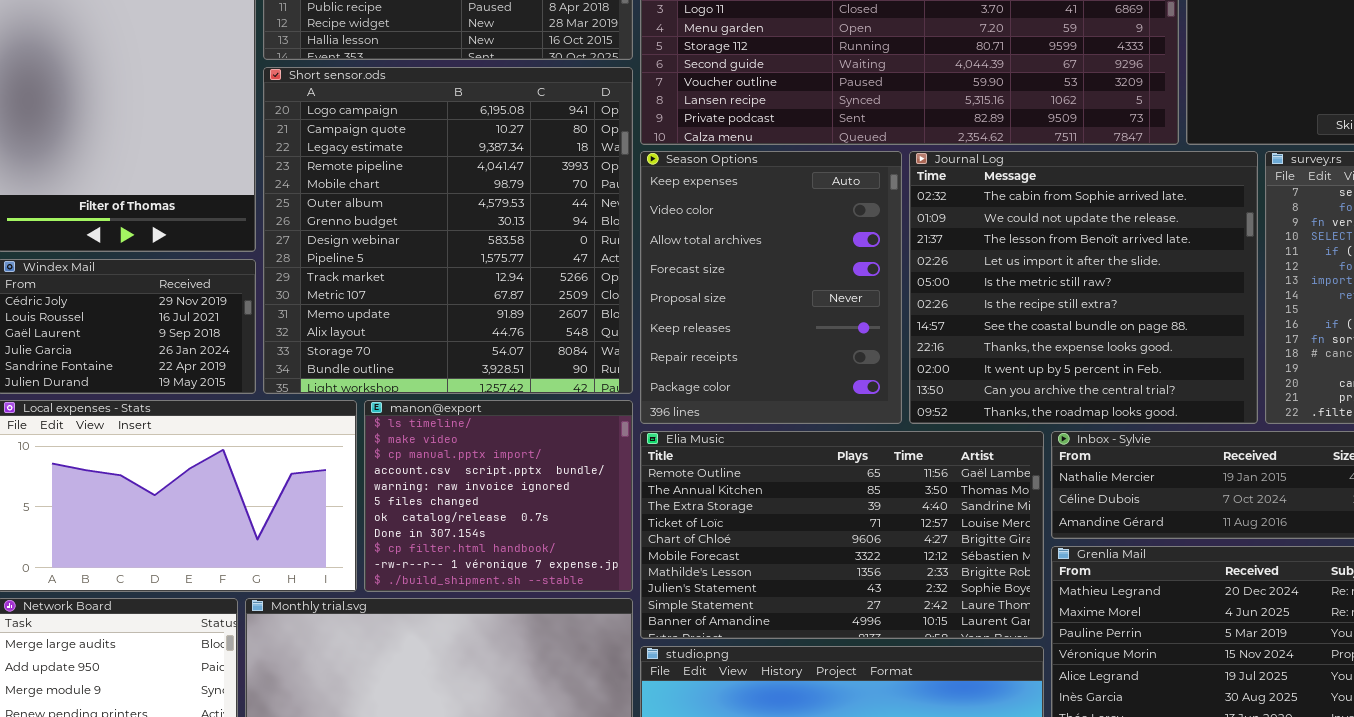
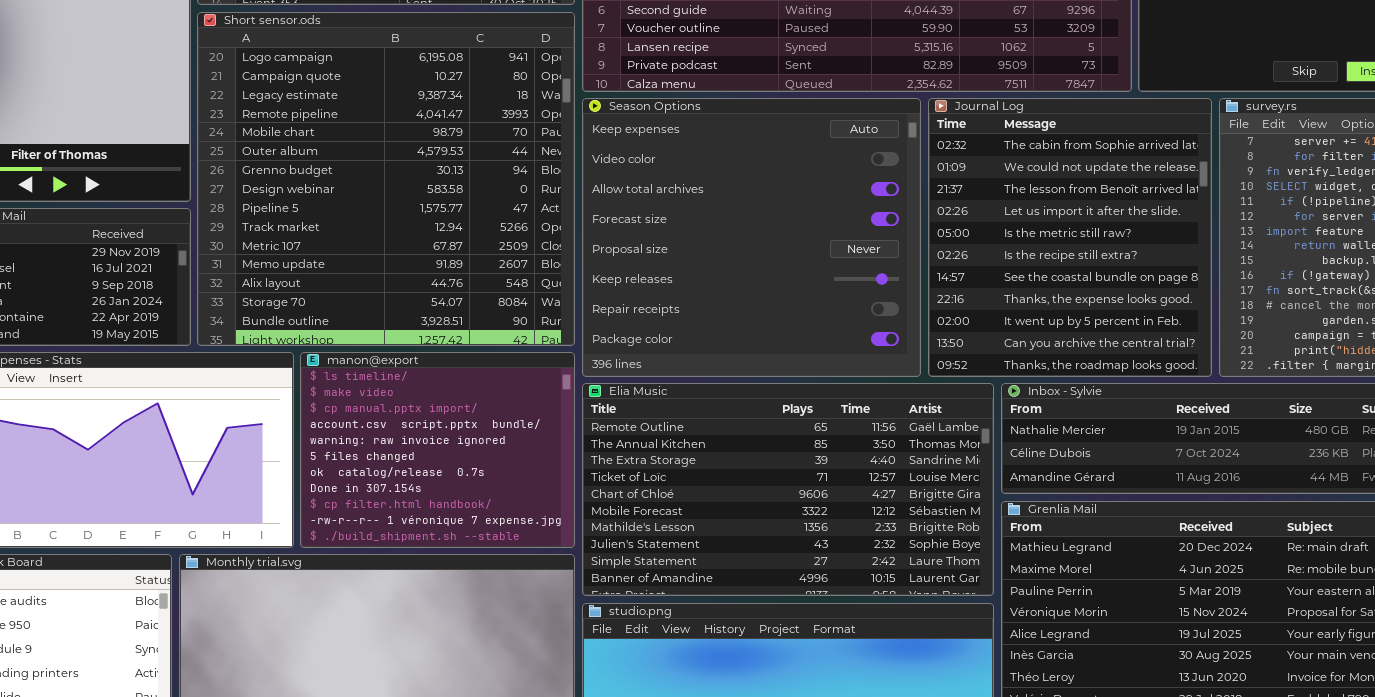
Season Options: [640,151,902,424] -> [582,98,921,377], resized
Journal Log: [909,151,1258,424] -> [928,98,1212,377], resized

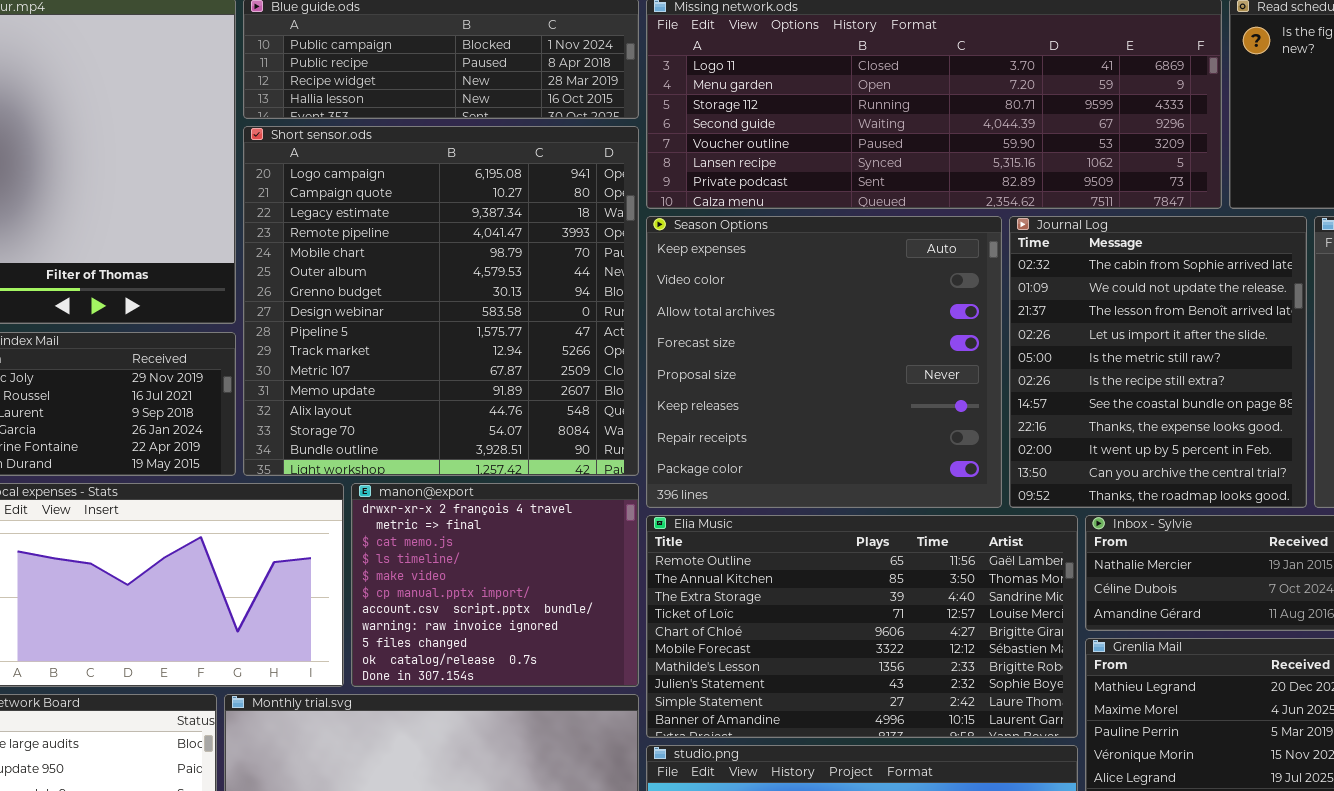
manon@export: [300,352,575,548] -> [351,483,639,687], scrolled up 3 rows

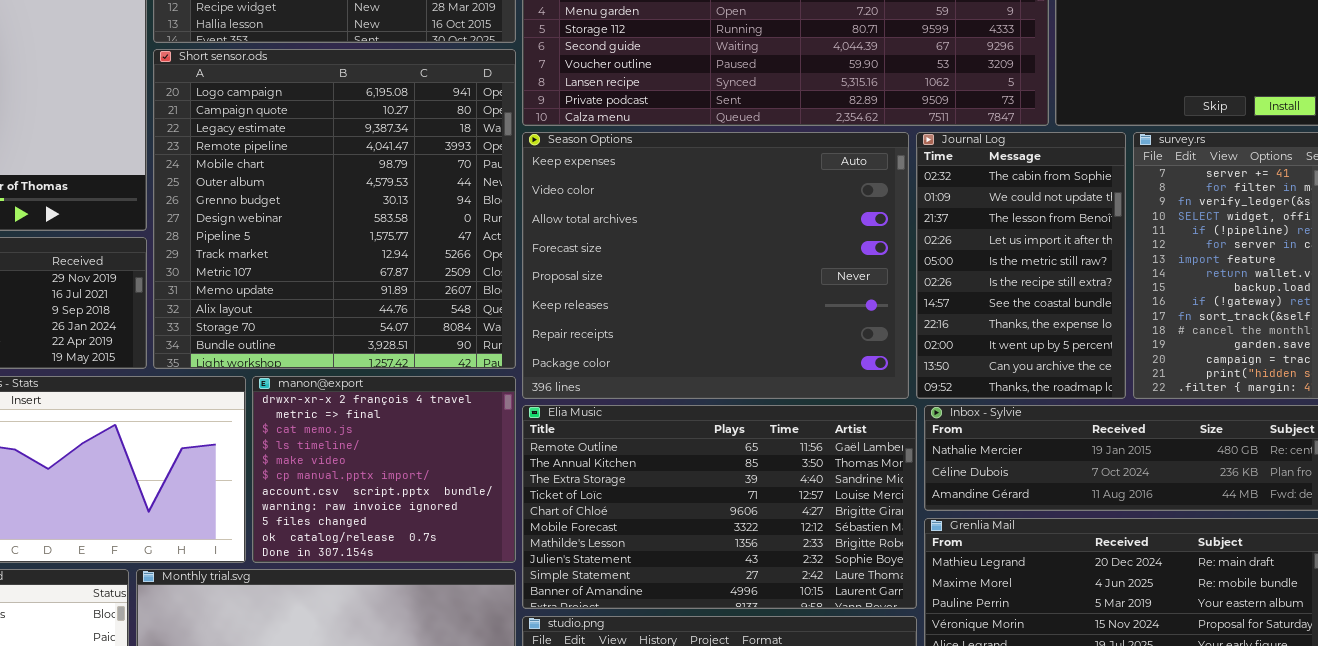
Season Options: [646,216,1002,508] -> [522,132,909,399], resized
Journal Log: [1009,216,1307,508] -> [916,132,1126,399], resized

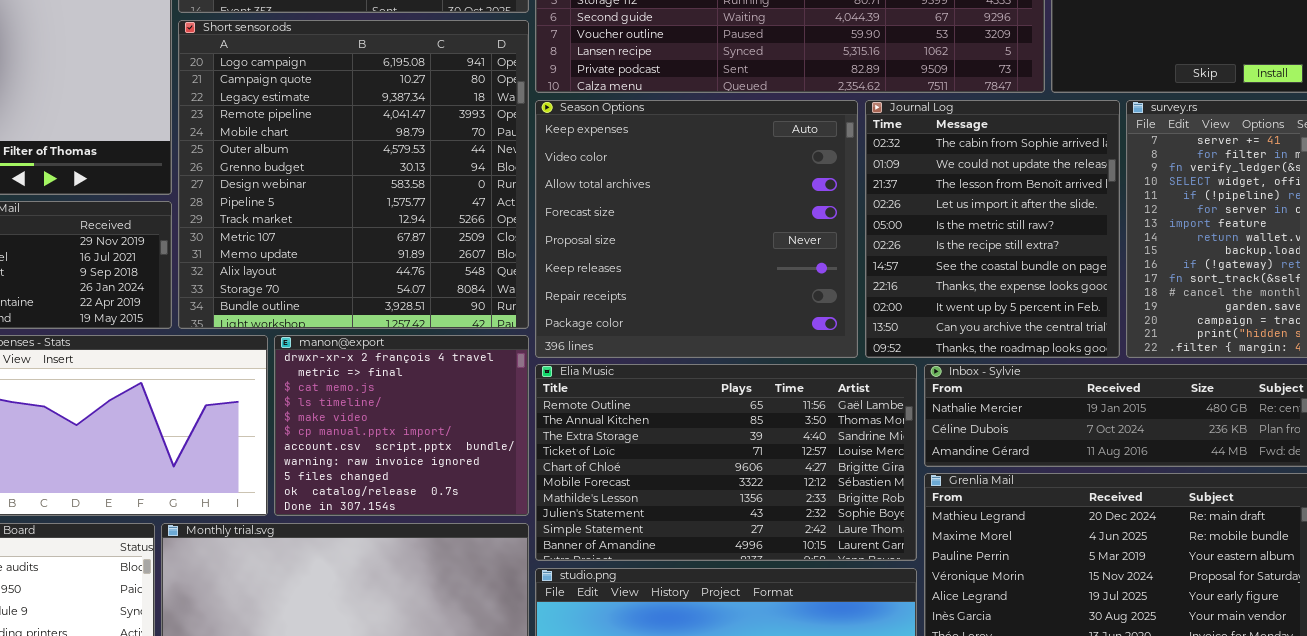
Season Options: [522,132,909,399] -> [535,100,858,358], resized
Journal Log: [916,132,1126,399] -> [865,100,1120,358], resized

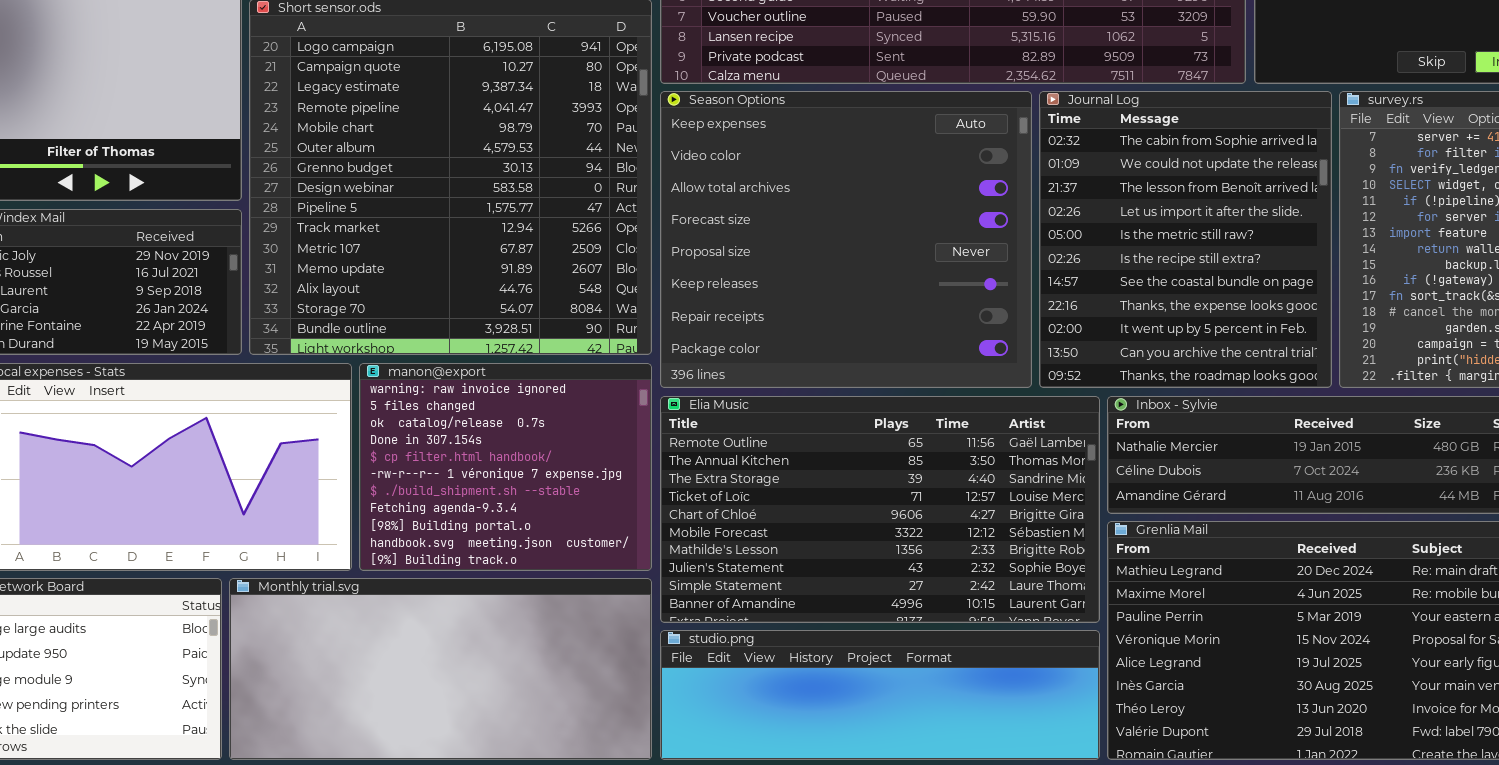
manon@export: [274,335,529,516] -> [359,363,652,571], scrolled down 7 rows

